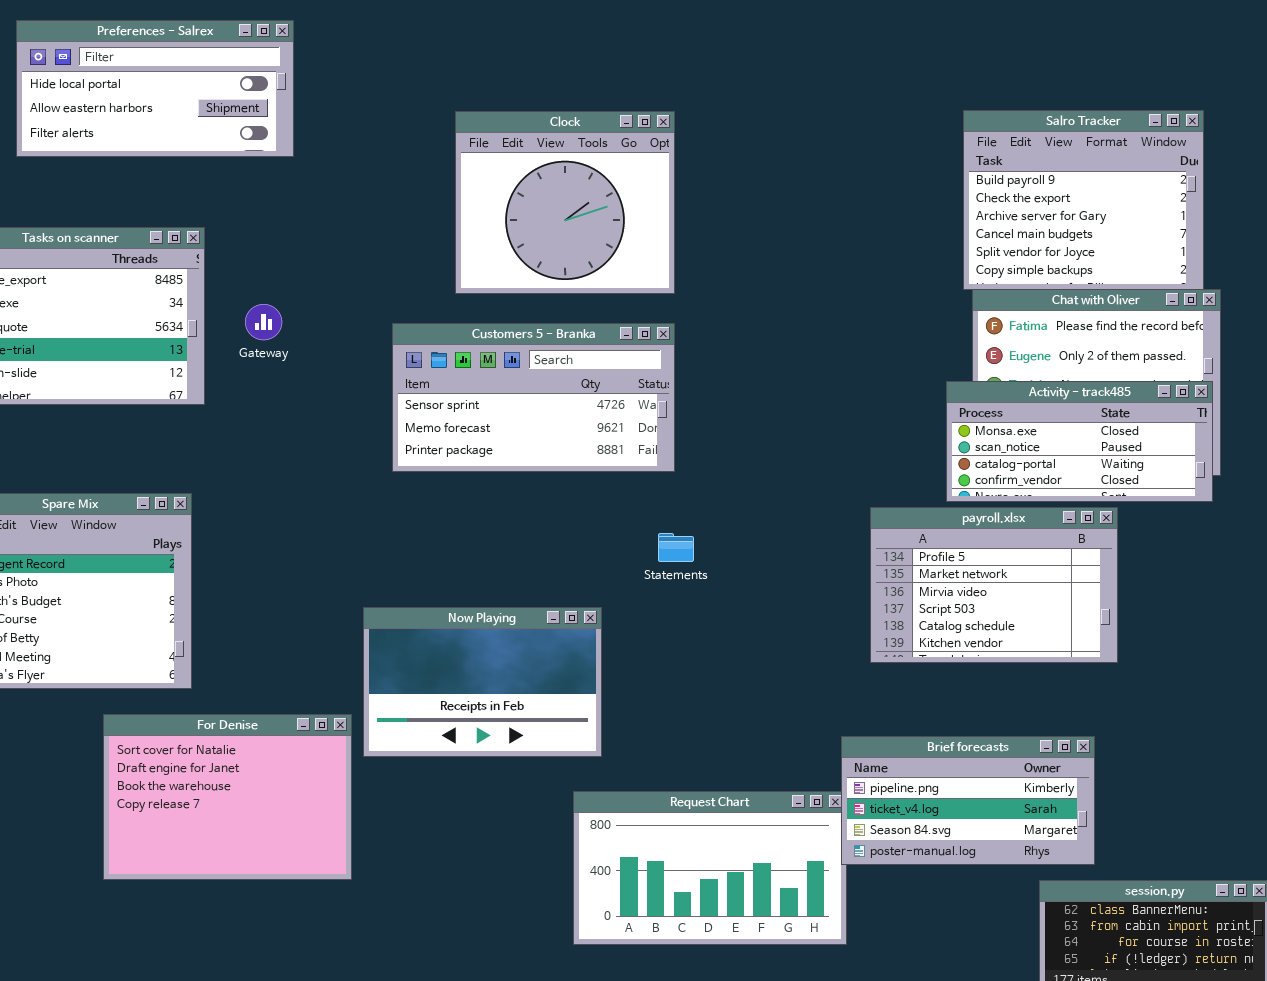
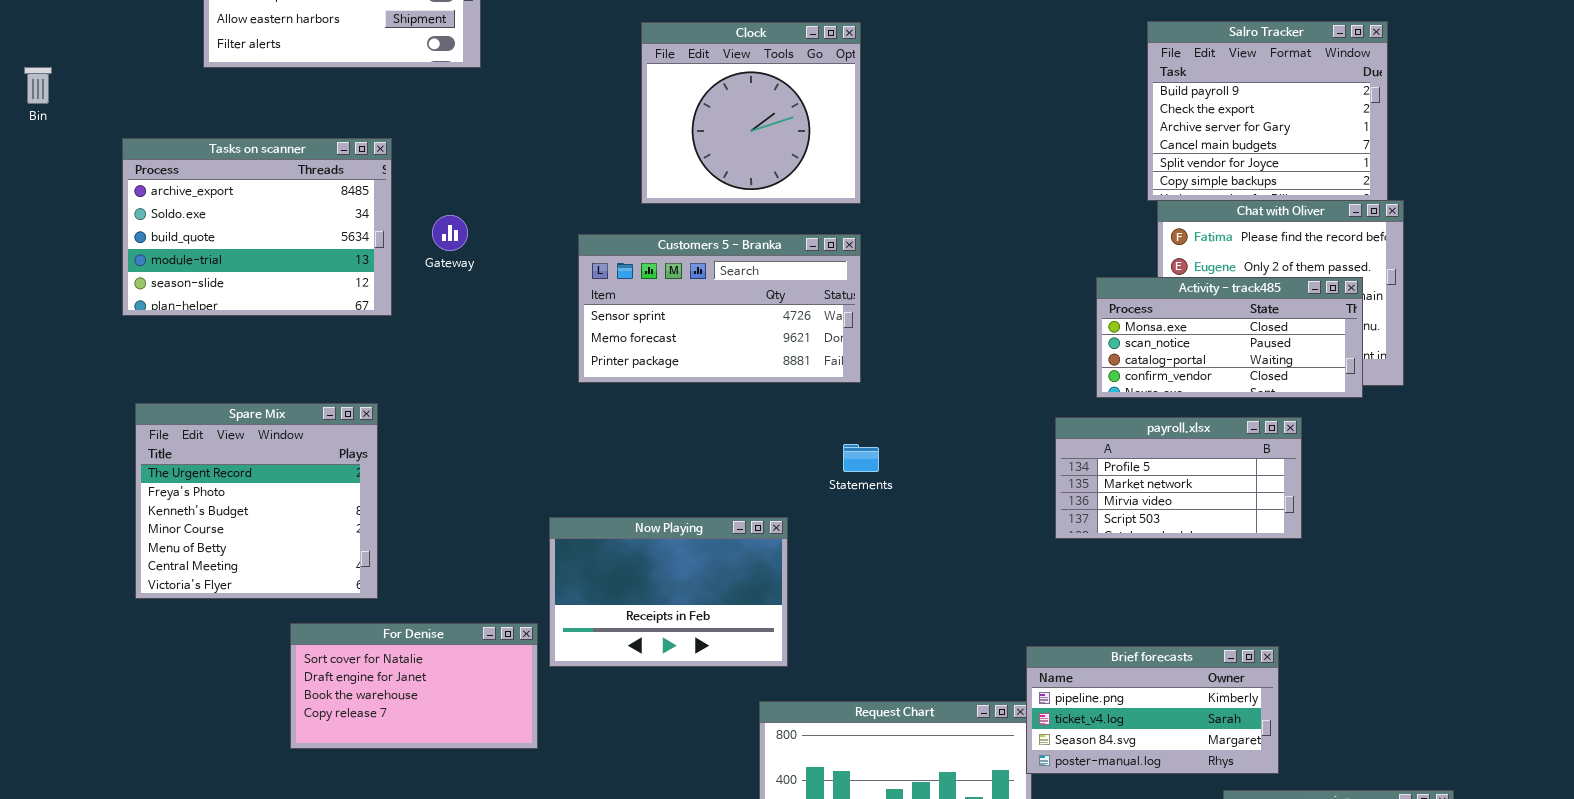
Activity - track485: [946,381,1213,502] -> [1096,277,1363,398], moved
payroll.xlsx: [870,507,1118,663] -> [1055,417,1302,539], resized
For Denise: [103,714,352,880] -> [290,623,538,749], resized

